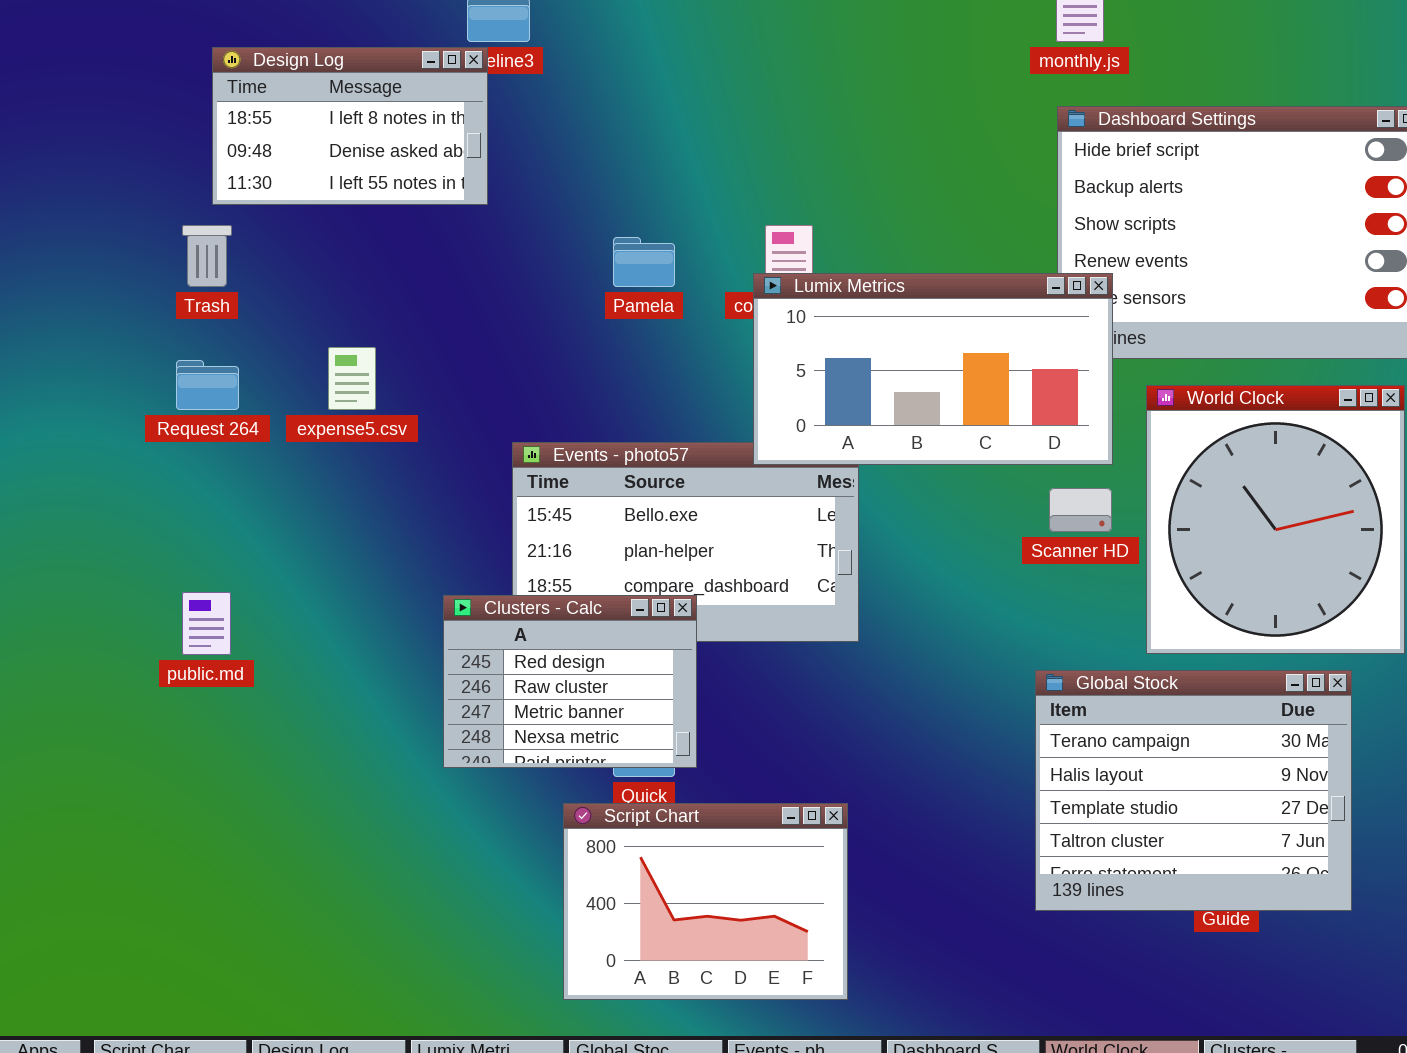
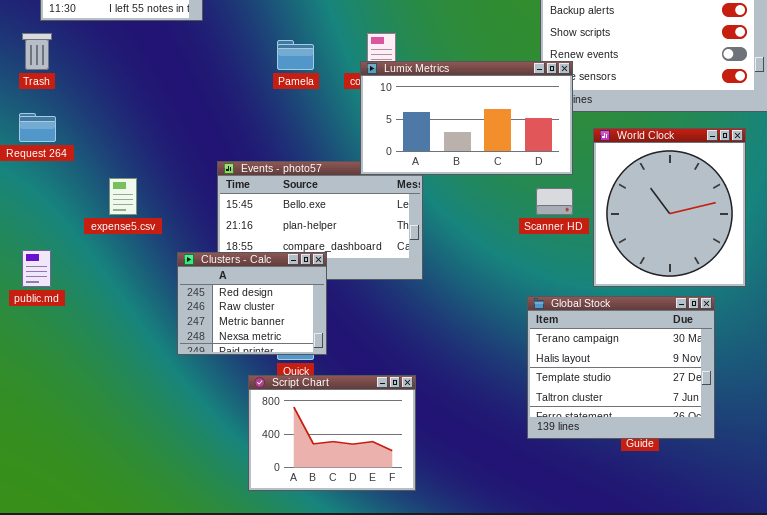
expense5.csv: [328,347,376,410] -> [109,178,137,215], moved

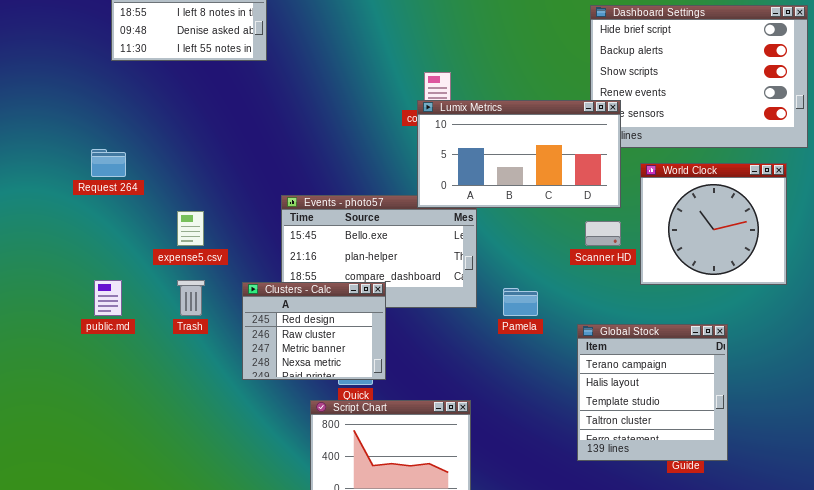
Trash: [22,33,52,70] -> [177,280,205,316], moved
Pamela: [277,40,314,70] -> [503,288,538,316], moved
World Clock: [593,128,746,287] -> [640,163,787,285], resized
Global Stock: [527,296,715,439] -> [577,324,728,461], resized

